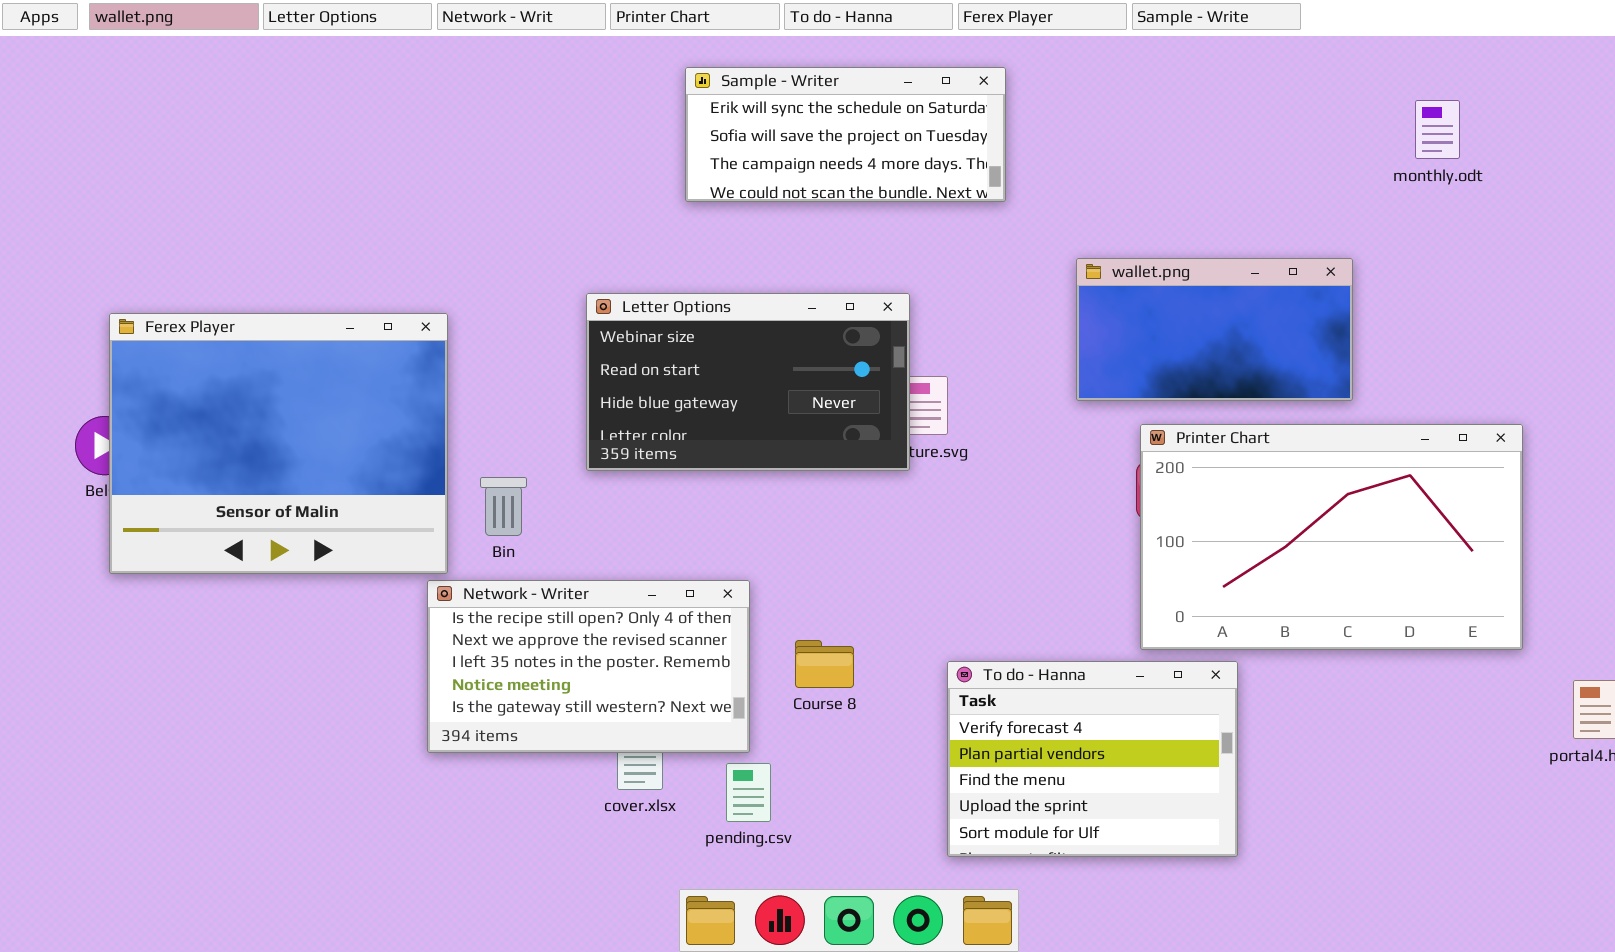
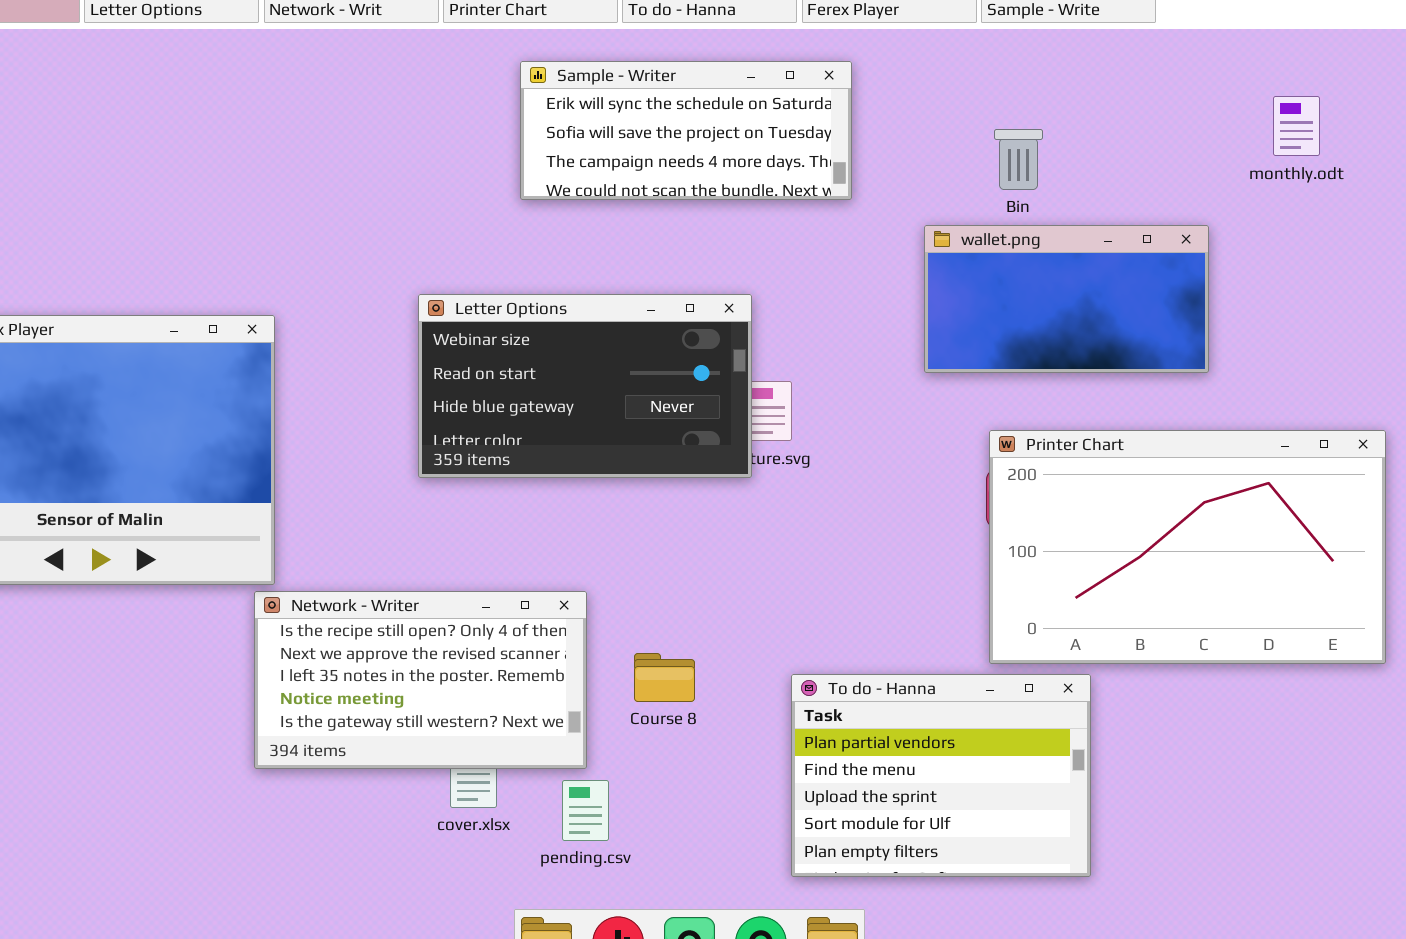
wallet.png: [1076,258,1353,401] -> [924,225,1209,373], moved
Bin: [480,477,527,536] -> [994,129,1043,190], moved
To do - Hanna: [947,661,1238,857] -> [791,674,1091,877], scrolled down 1 row

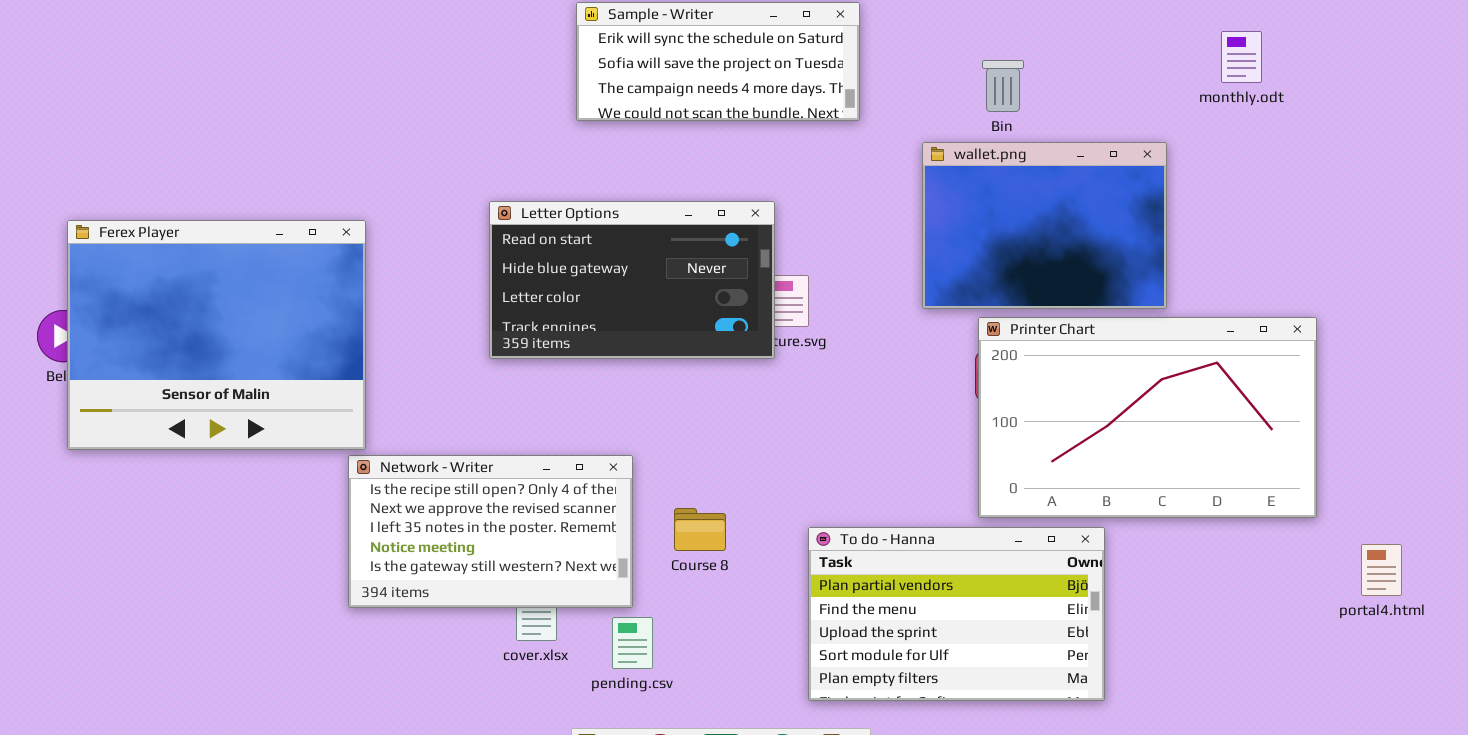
wallet.png: [924,225,1209,373] -> [922,142,1167,309], resized
Letter Options: [418,294,752,478] -> [489,201,775,359], scrolled down 1 row
To do - Hanna: [791,674,1091,877] -> [808,527,1105,701], resized

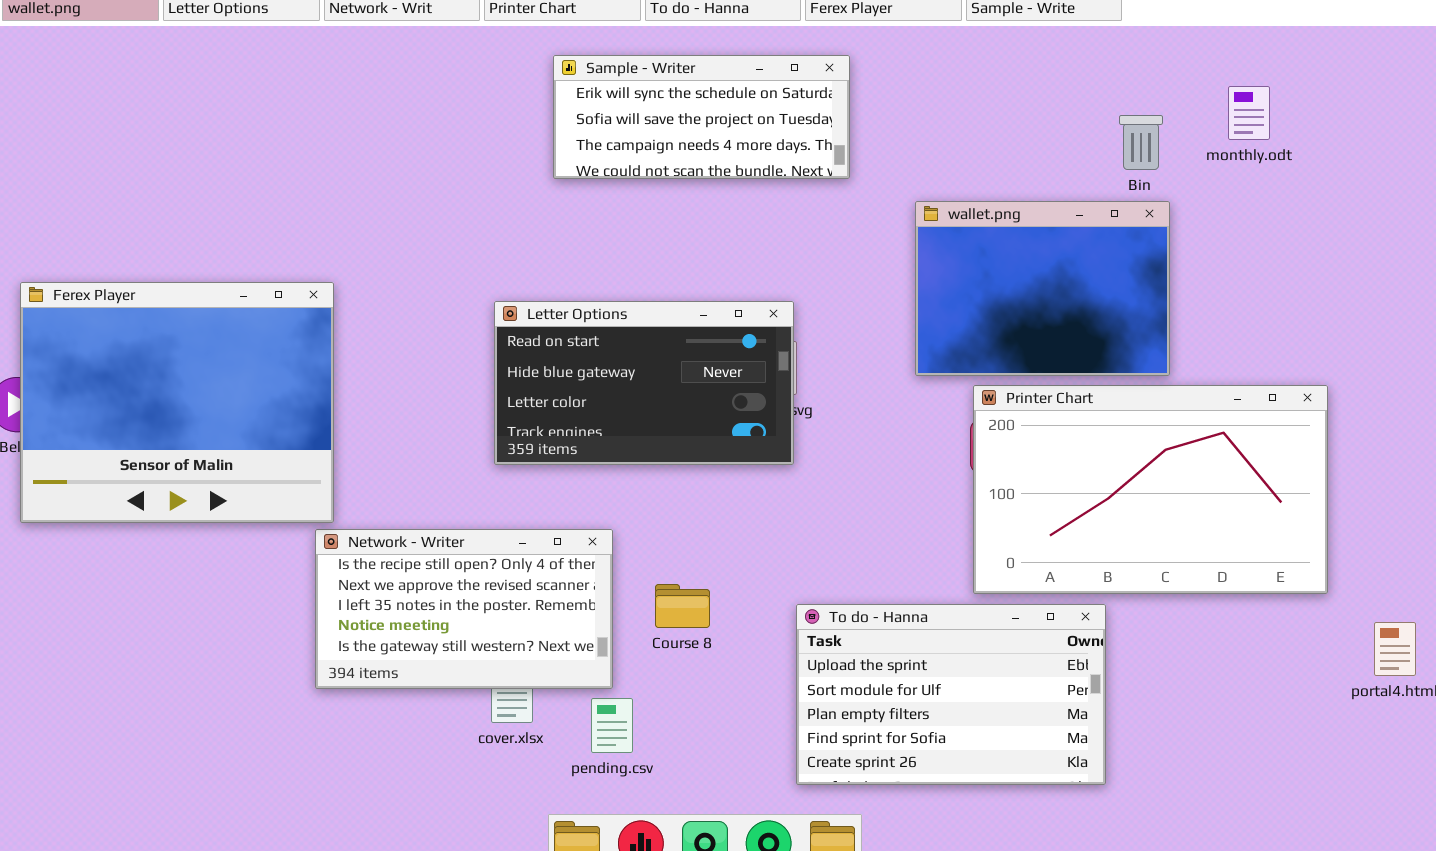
Bin: [982,60,1024,112] -> [1119,115,1163,170], moved
Letter Options: [489,201,775,359] -> [494,301,794,465], moved
To do - Hanna: [808,527,1105,701] -> [796,604,1106,785], scrolled down 2 rows

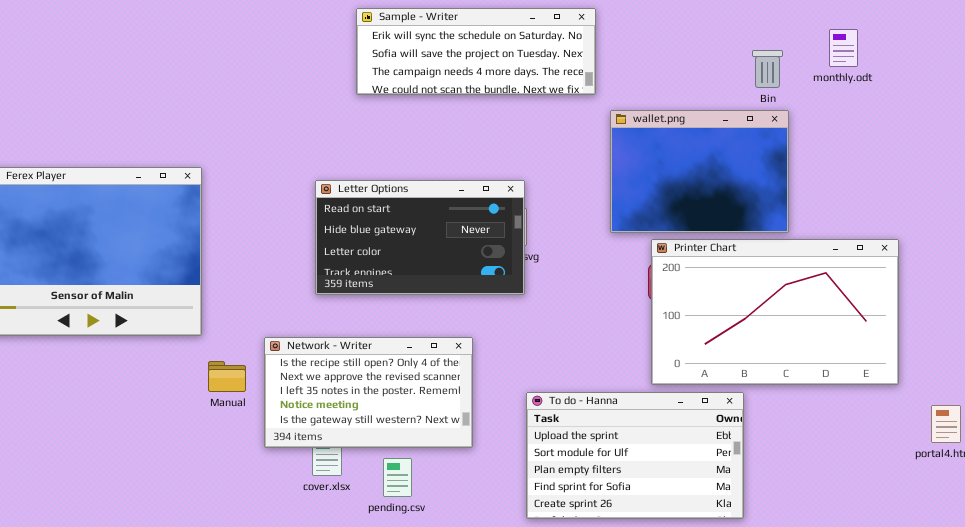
Sample - Writer: [553,55,850,179] -> [356,8,596,95], resized
Network - Writer: [315,529,613,689] -> [264,337,473,448], moved

